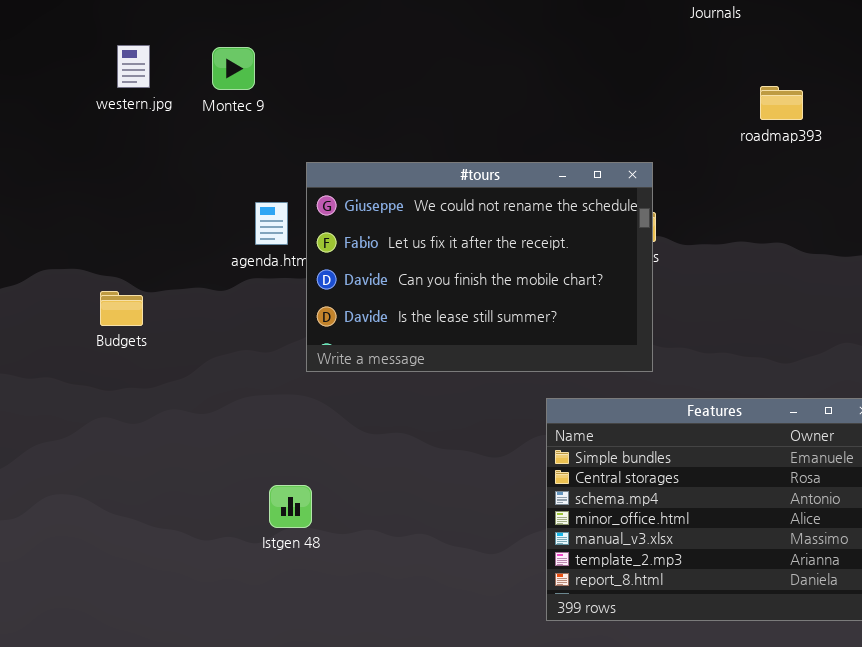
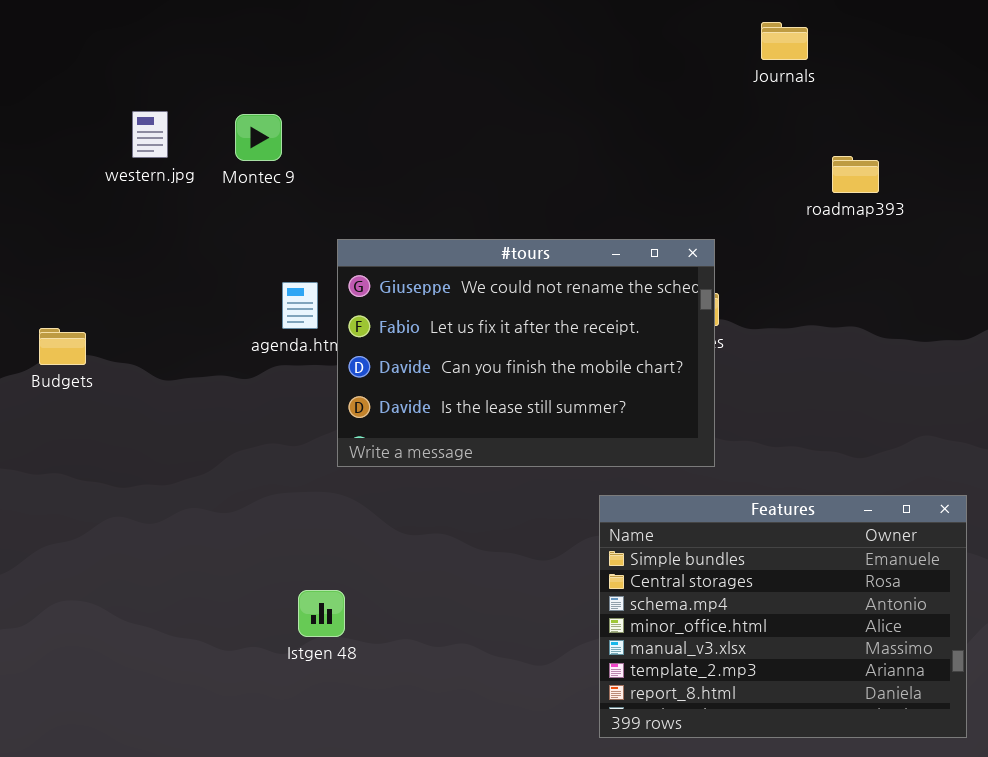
Budgets: [100,291,143,326] -> [39,328,86,365], moved

